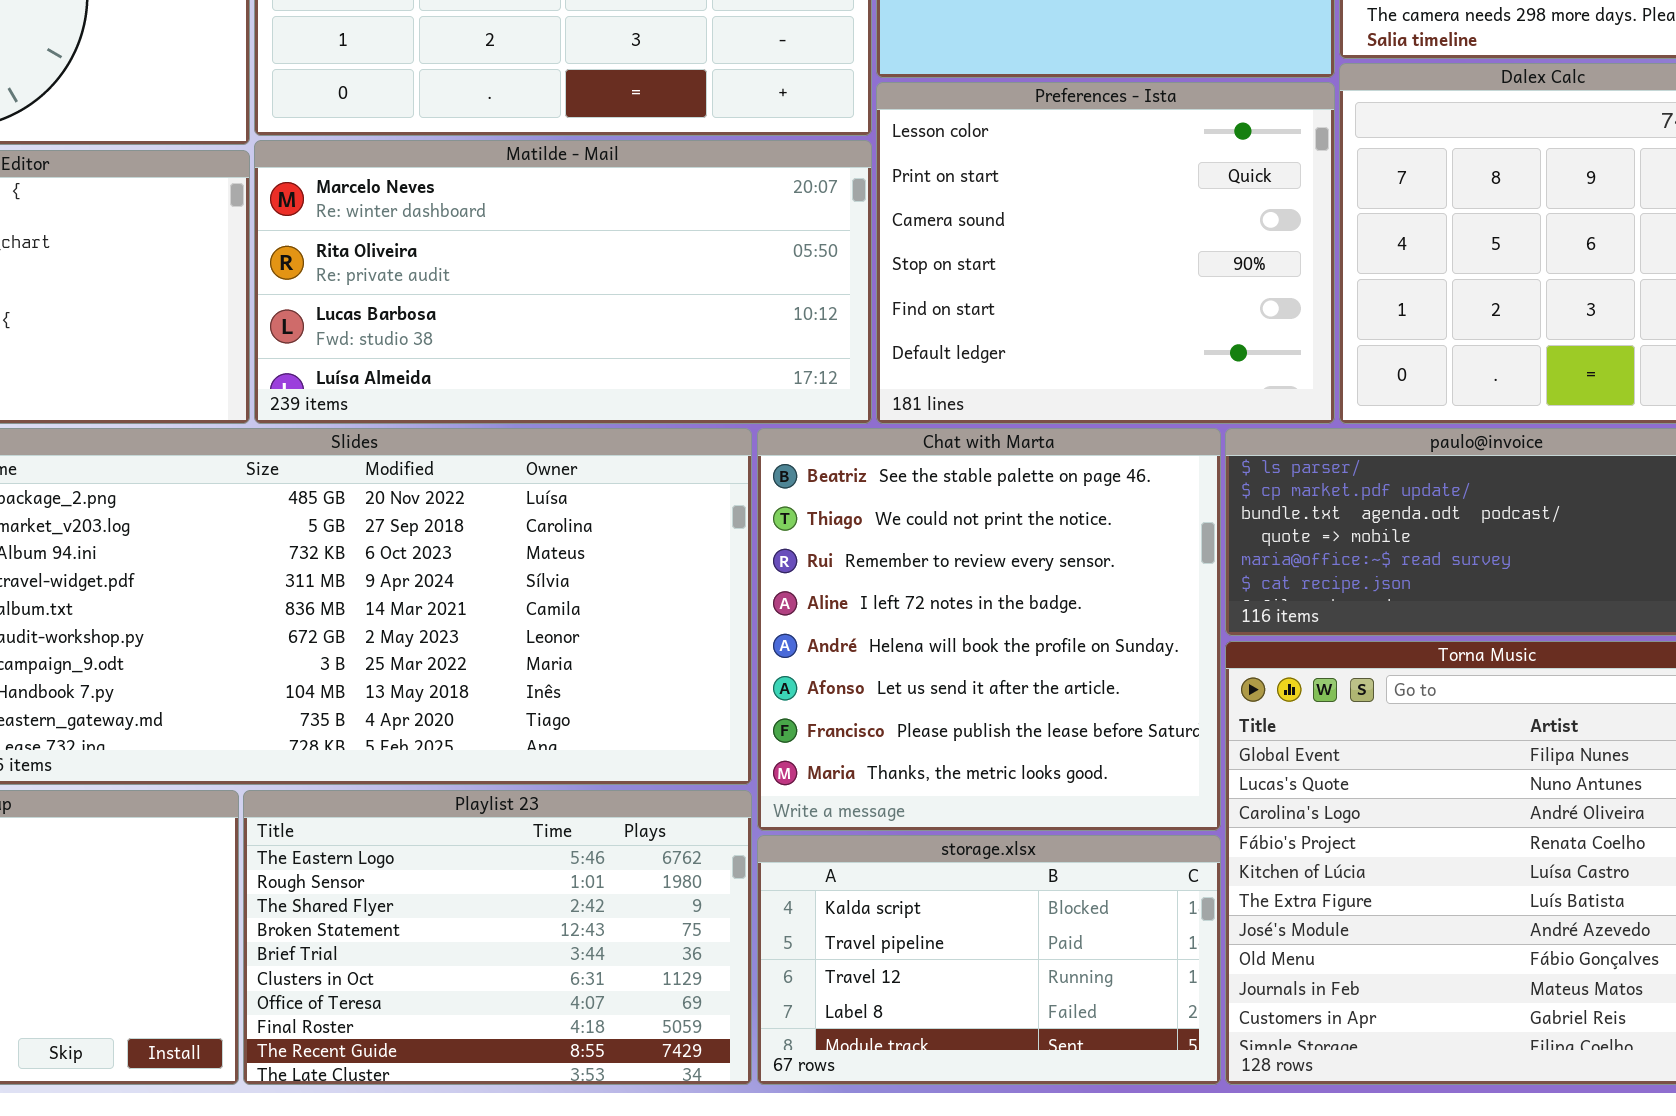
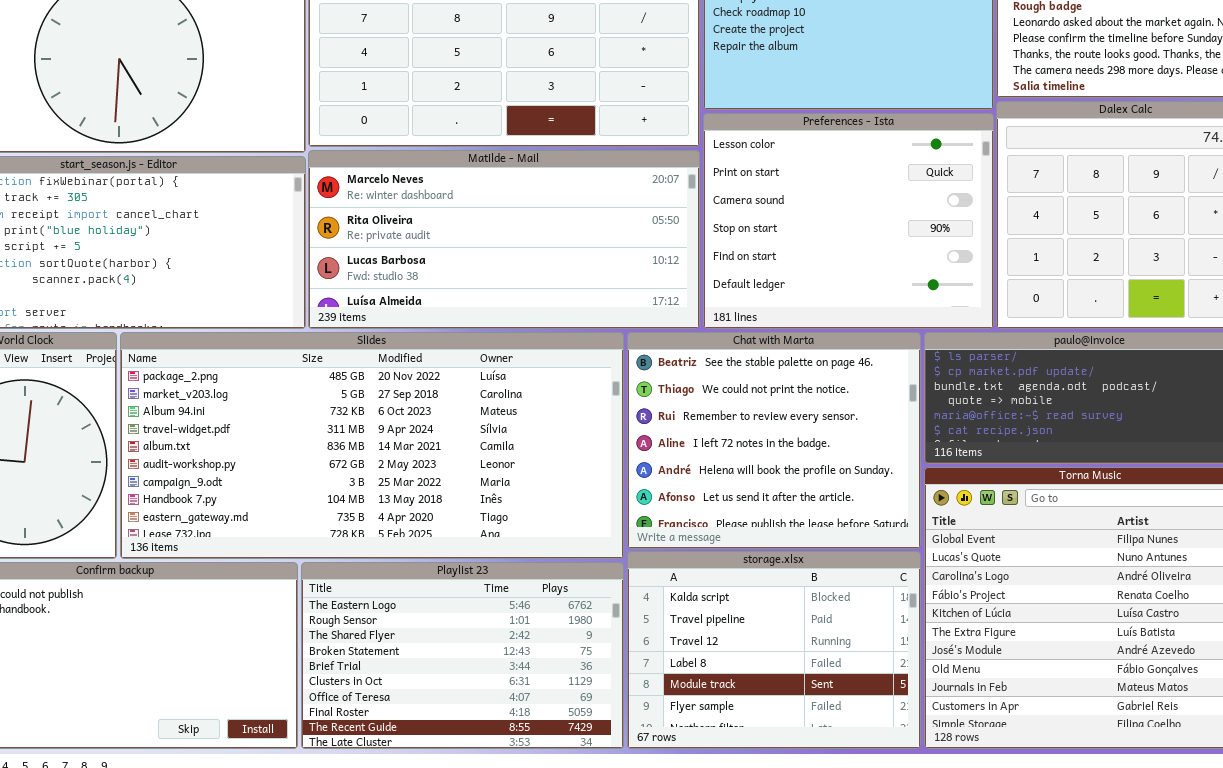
Chat with Marta: [757,428,1221,831] -> [627,332,921,549], resized
storage.xlsx: [757,835,1221,1085] -> [627,551,921,749], resized

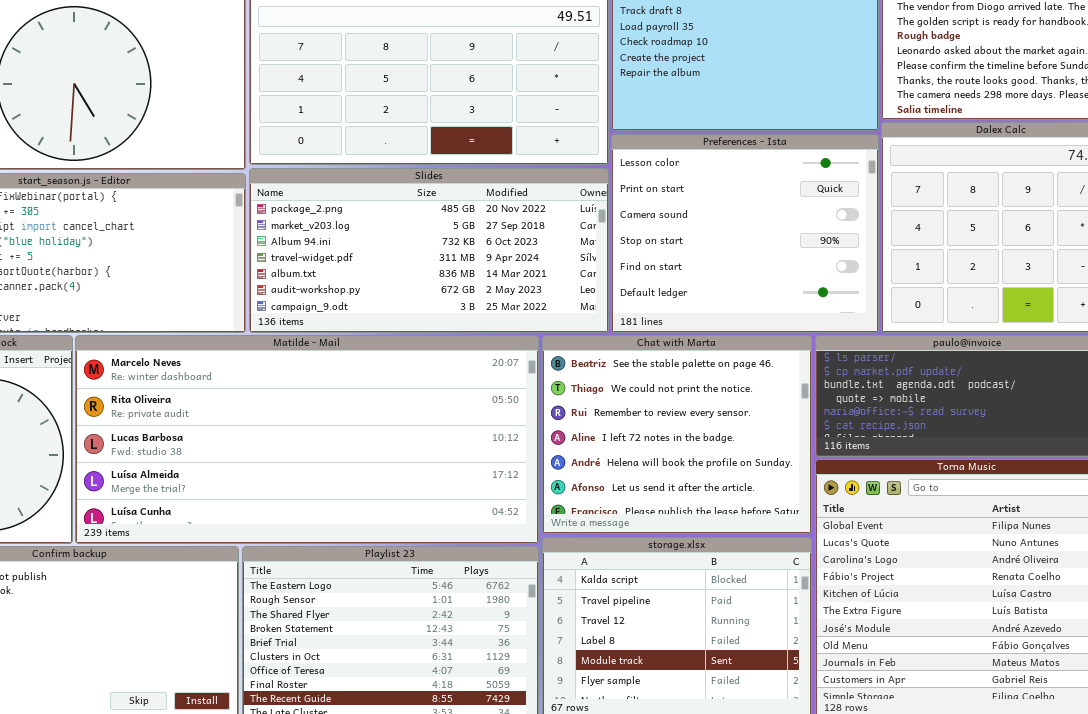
Matilde - Mail: [308,150,700,329] -> [75,335,539,544], moved, resized
Slides: [120,332,624,559] -> [249,168,609,333], moved, resized

